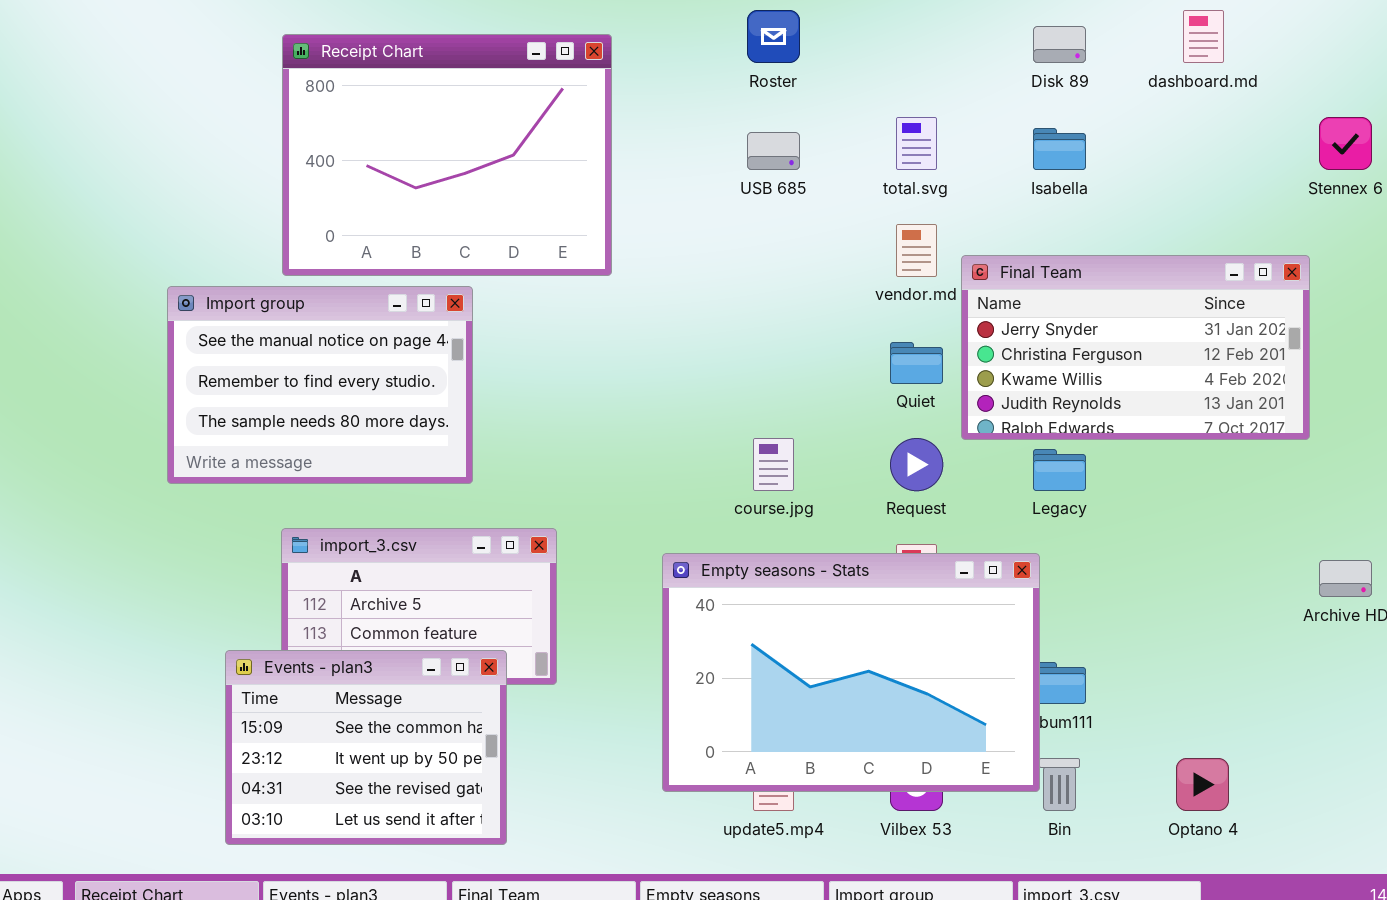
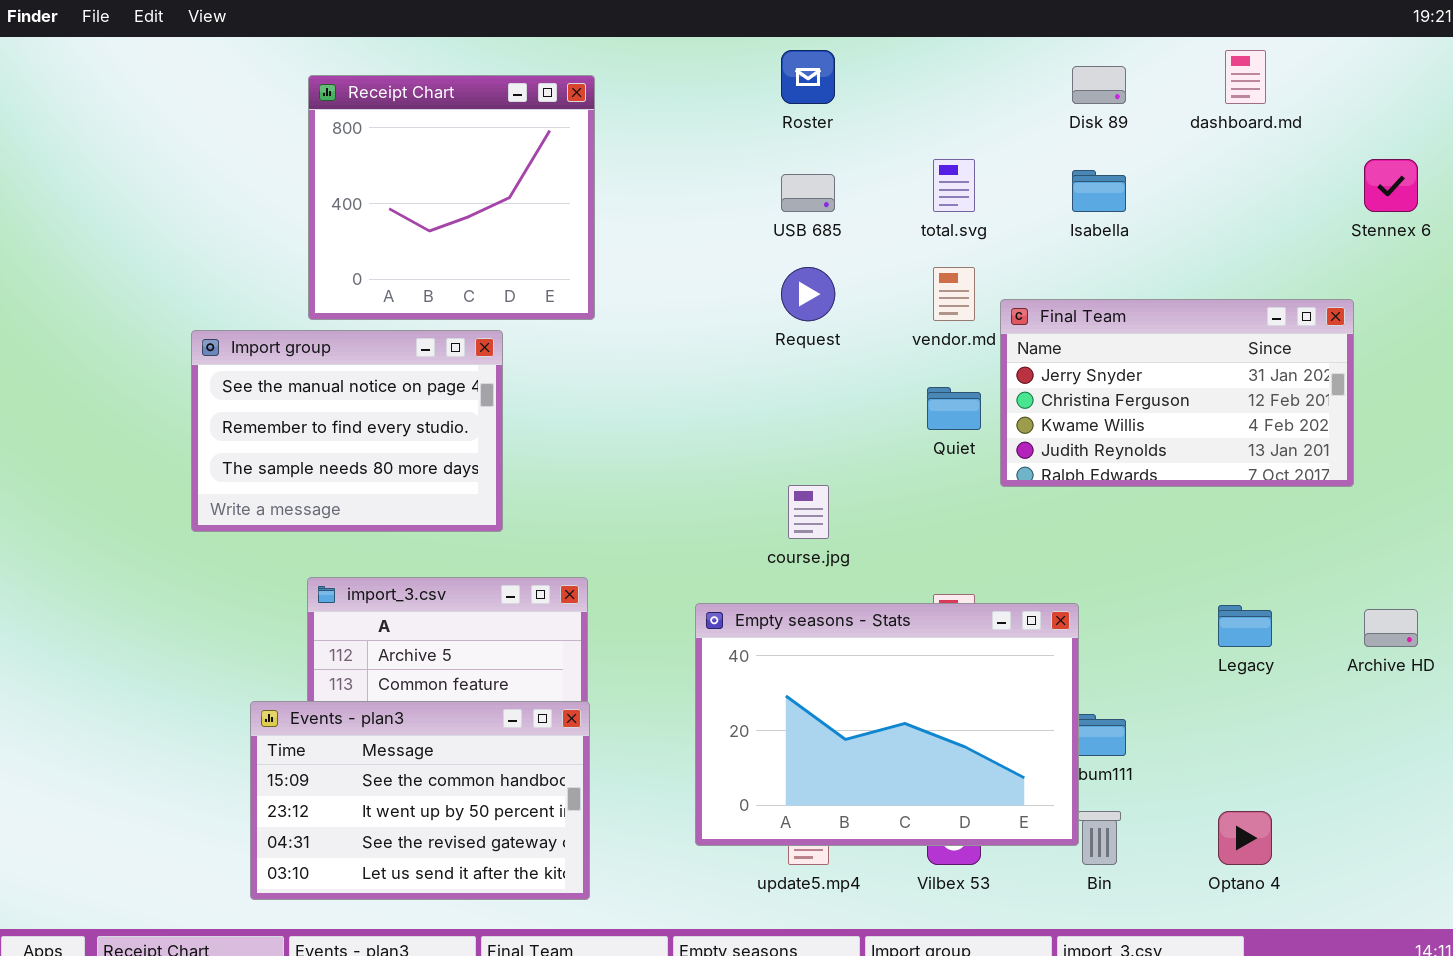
Receipt Chart: [282,34,612,276] -> [308,75,595,320], resized
Request: [890,438,943,491] -> [781,267,835,321], moved
Legacy: [1033,449,1086,491] -> [1218,605,1272,647], moved
Events - plan3: [225,650,507,845] -> [250,701,590,900], resized

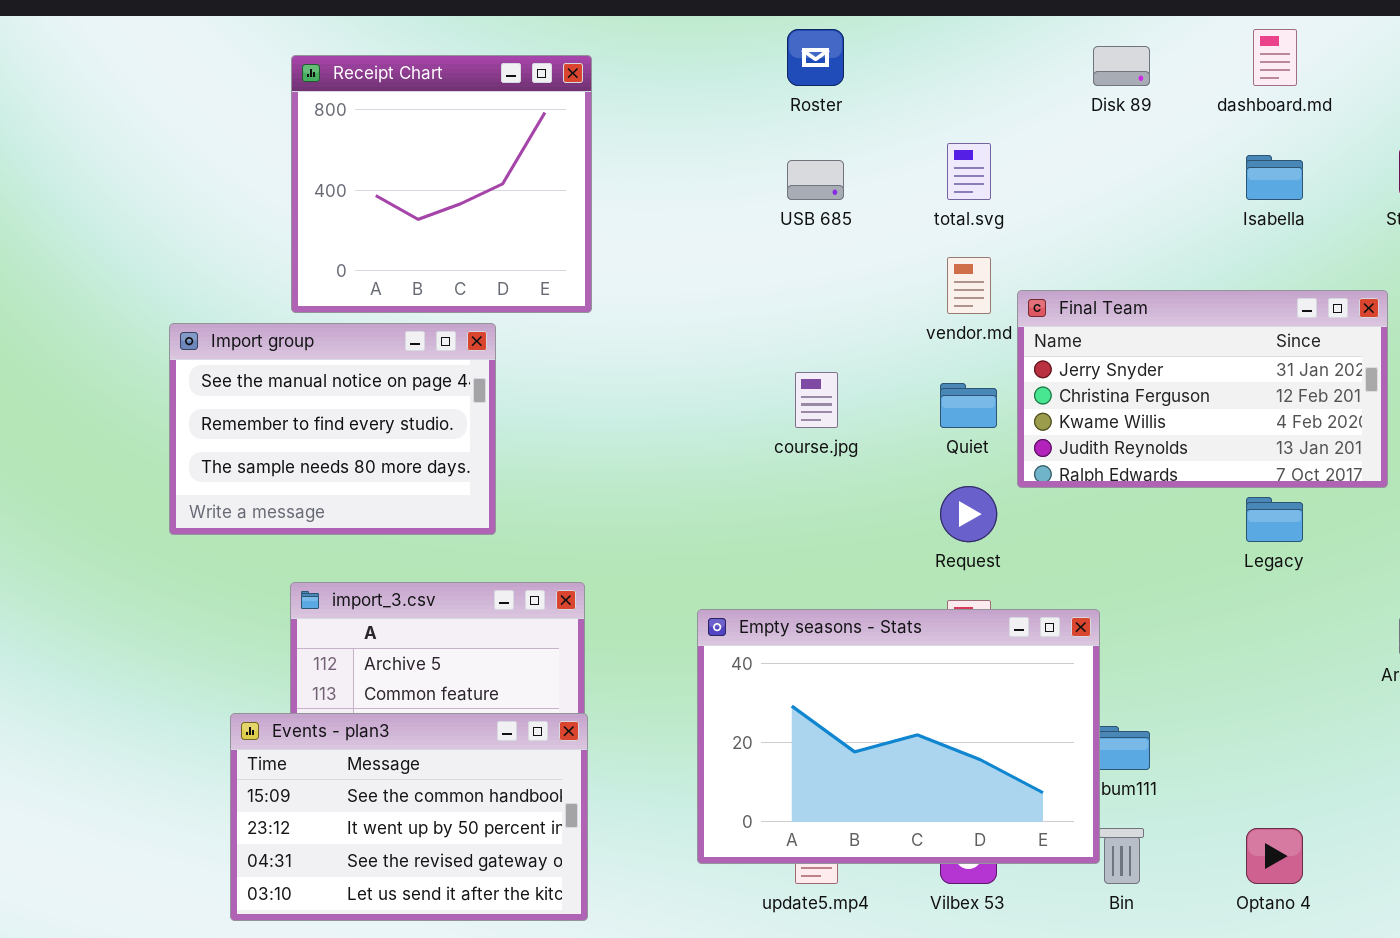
Isabella: [1072,170,1126,212] -> [1246,155,1303,200], moved
Request: [781,267,835,321] -> [940,486,997,542], moved
course.jpg: [788,485,829,539] -> [795,372,838,428], moved
Legacy: [1218,605,1272,647] -> [1246,497,1303,542], moved

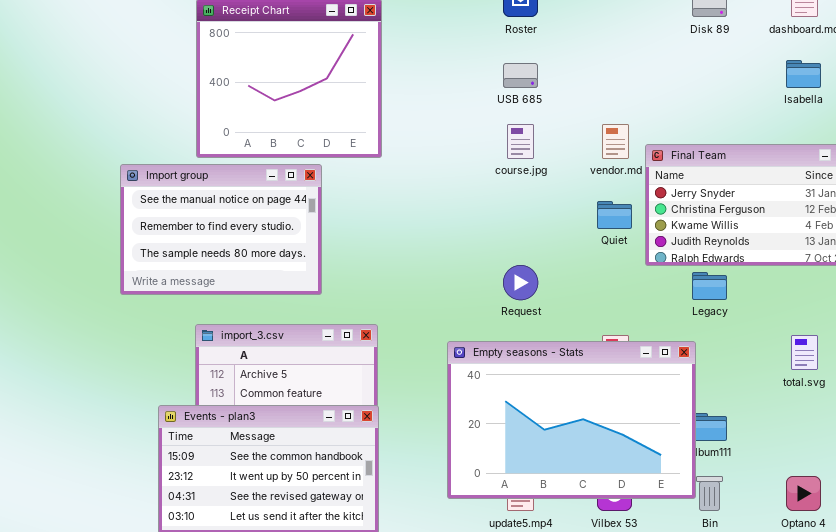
total.svg: [947,143,991,200] -> [791,335,818,370], moved
course.jpg: [795,372,838,428] -> [507,124,534,159], moved
Request: [940,486,997,542] -> [503,265,538,300], moved
Legacy: [1246,497,1303,542] -> [692,272,727,300], moved

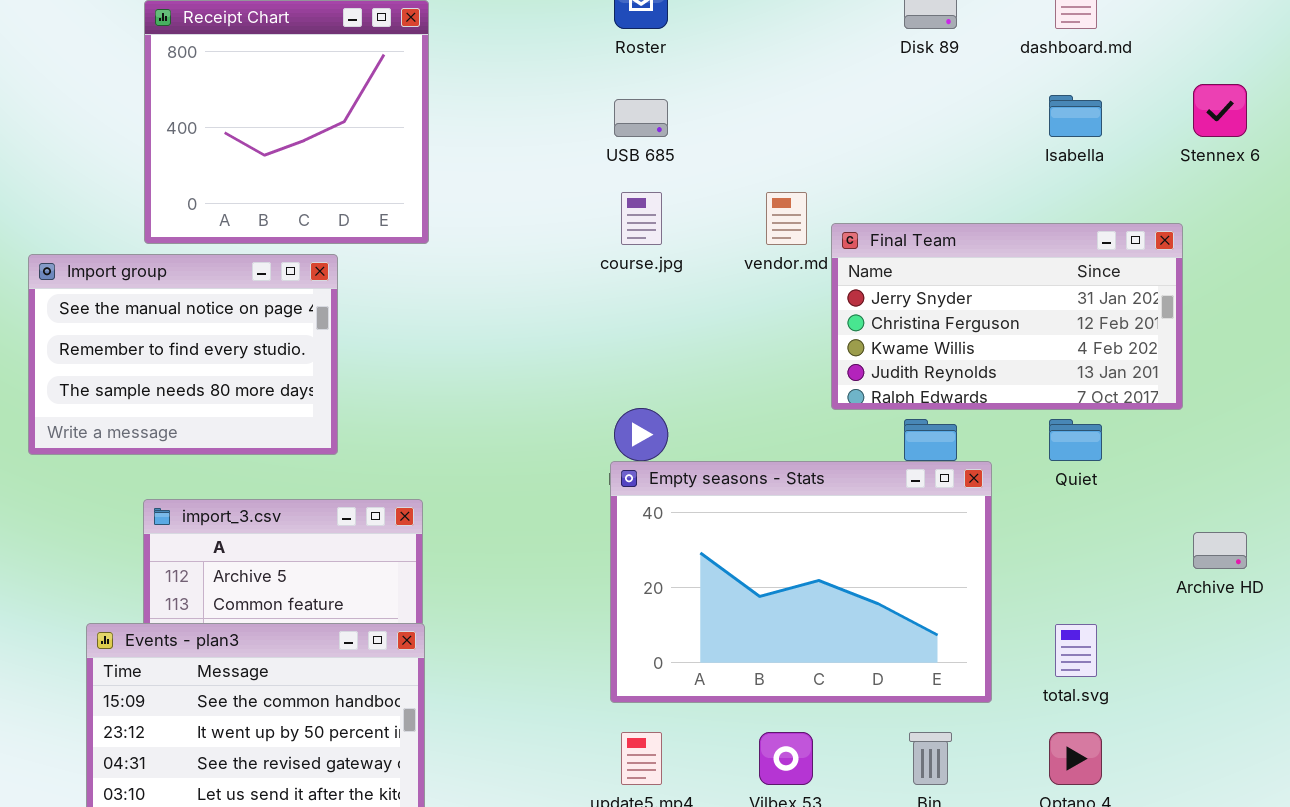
Quiet: [597,201,632,229] -> [1049,419,1102,461], moved
total.svg: [791,335,818,370] -> [1055,624,1097,677], moved
Empty seasons - Stats: [447,341,696,499] -> [610,461,992,703], moved

